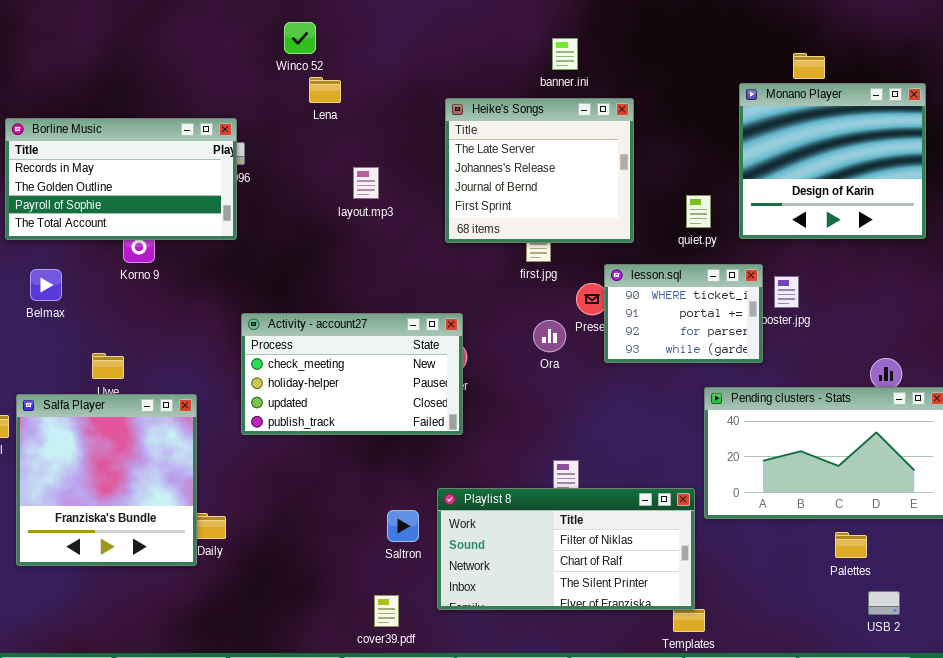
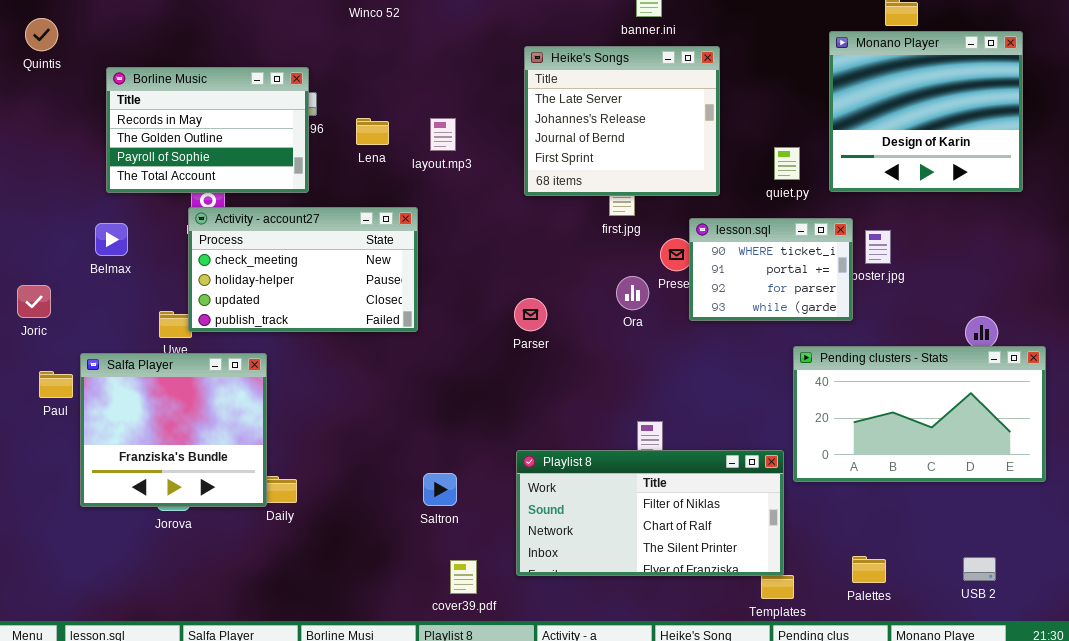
Lena: [309,77,341,103] -> [356,118,389,145], moved
Borline Music: [5,118,237,240] -> [106,67,309,193], resized
Activity - account27: [241,313,463,435] -> [188,207,418,332], moved
Salfa Player: [16,394,197,566] -> [80,353,267,507], resized
Saltron: [387,510,419,542] -> [423,473,457,506], moved
Palettes: [835,532,867,558] -> [852,556,886,583], moved

